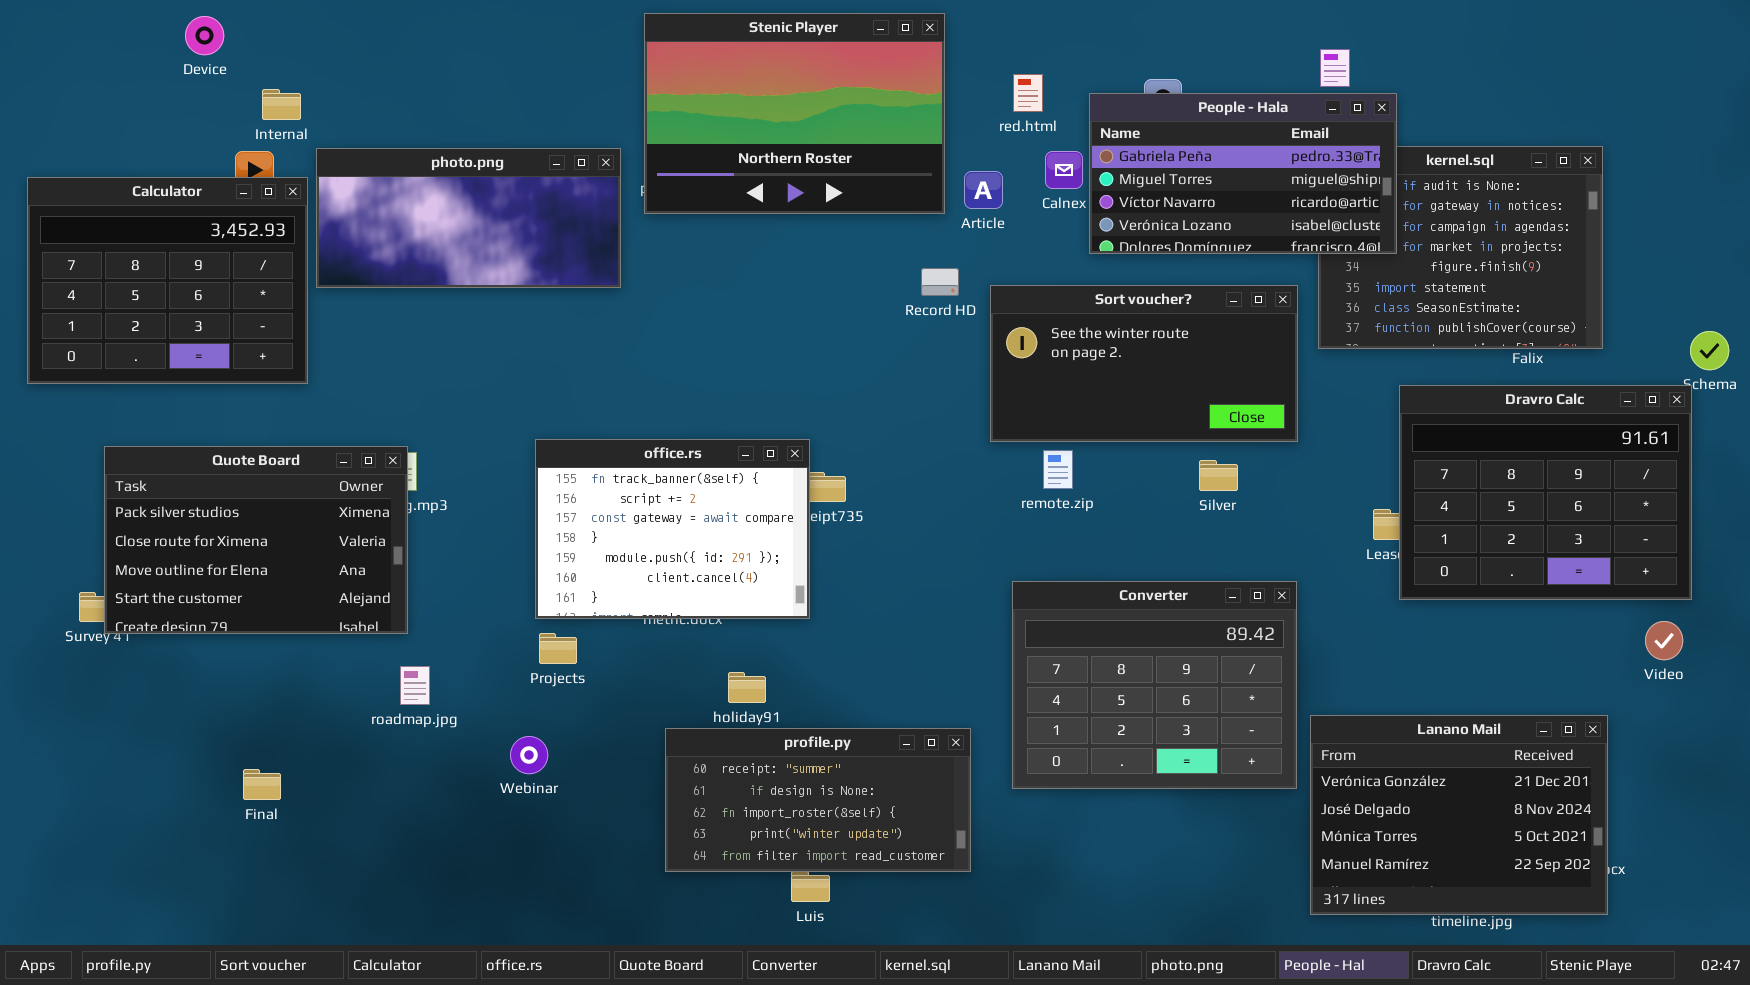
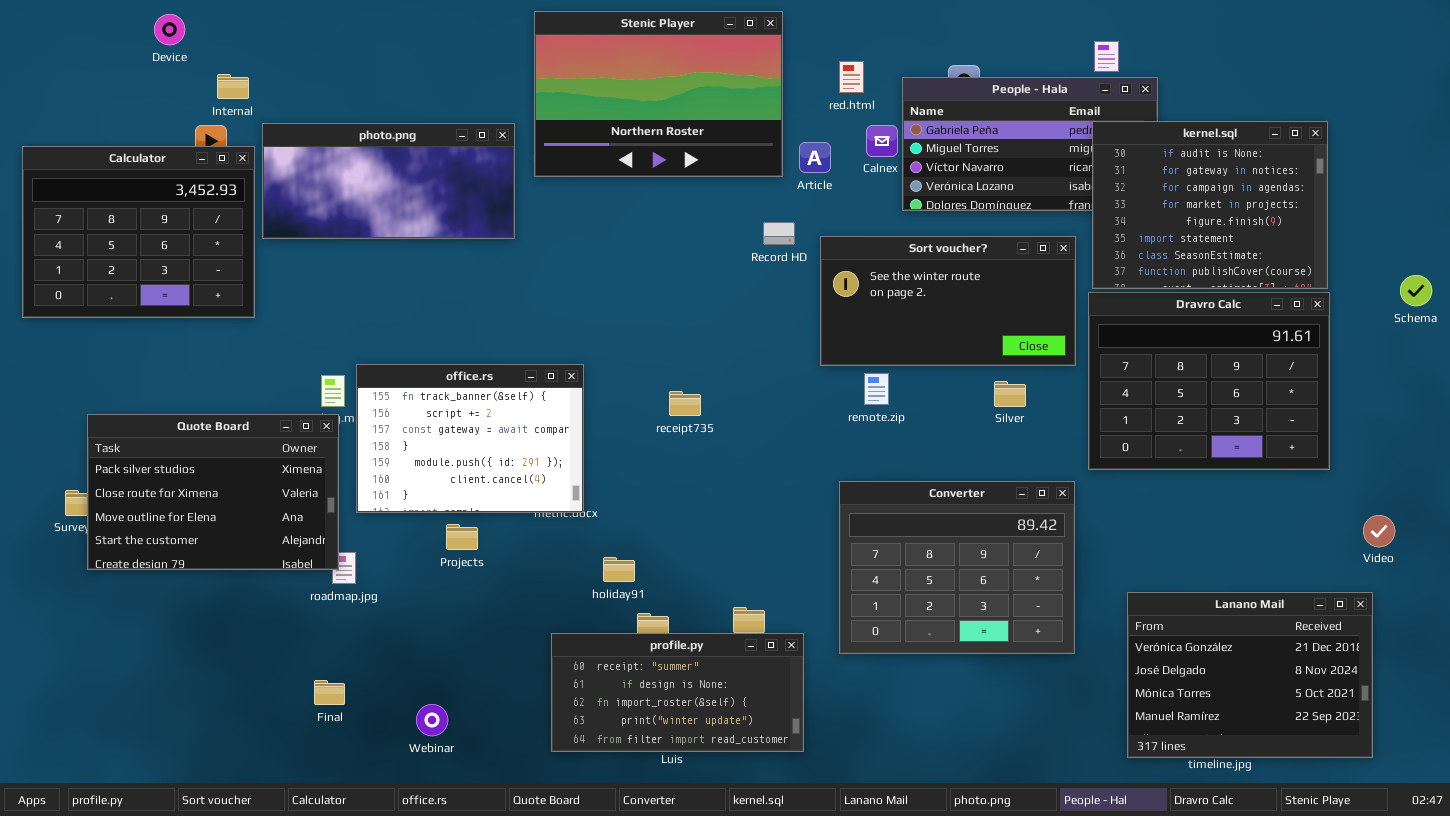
kernel.sql: [1318,146,1603,349] -> [1092,121,1328,289], raised
Dravro Calc: [1399,385,1692,600] -> [1088,292,1330,470], moved
office.rs: [535,439,810,619] -> [356,364,584,513], moved
Quote Board: [104,446,408,634] -> [87,414,339,570], moved
Lanano Mail: [1310,715,1608,915] -> [1127,592,1373,758], moved
profile.py: [665,728,971,872] -> [551,633,804,752], moved
Webinar: [510,736,548,774] -> [416,704,448,736], moved
Final: [243,769,281,800] -> [314,680,345,705], moved

